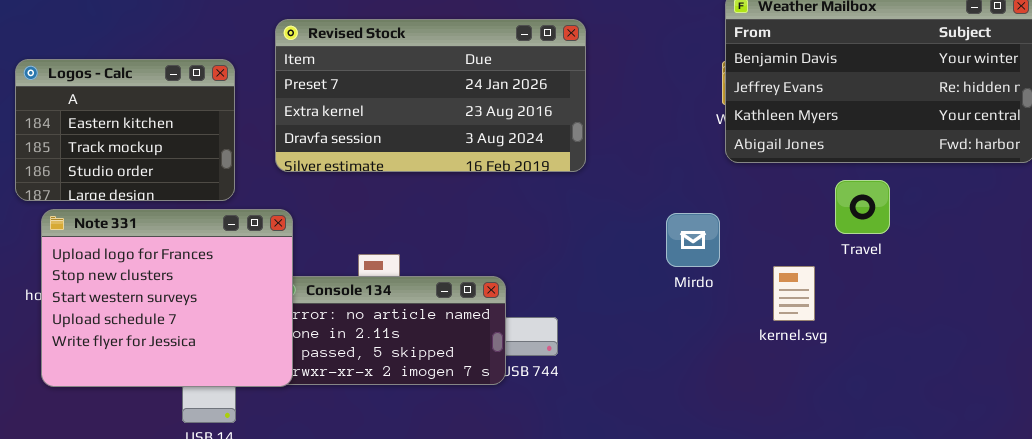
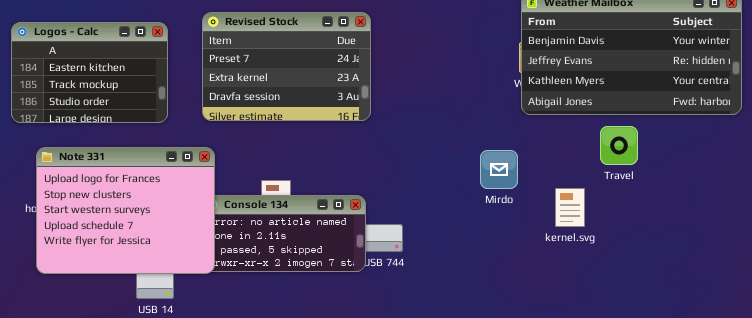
Revised Stock: [275,19,586,172] -> [202,12,371,121], resized
Logos - Calc: [15,59,235,201] -> [11,22,168,123], moved

